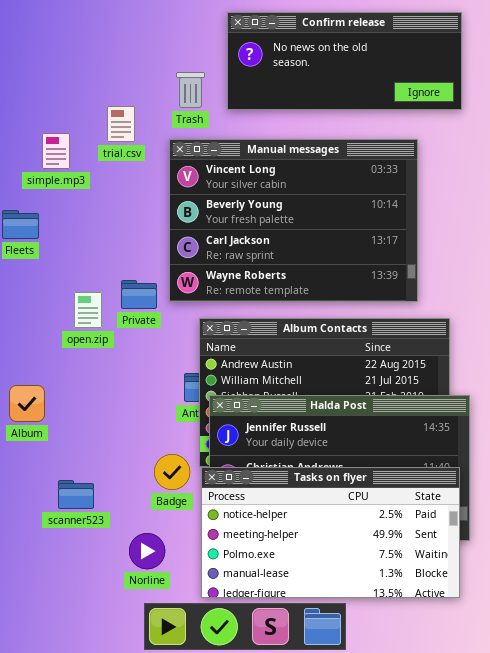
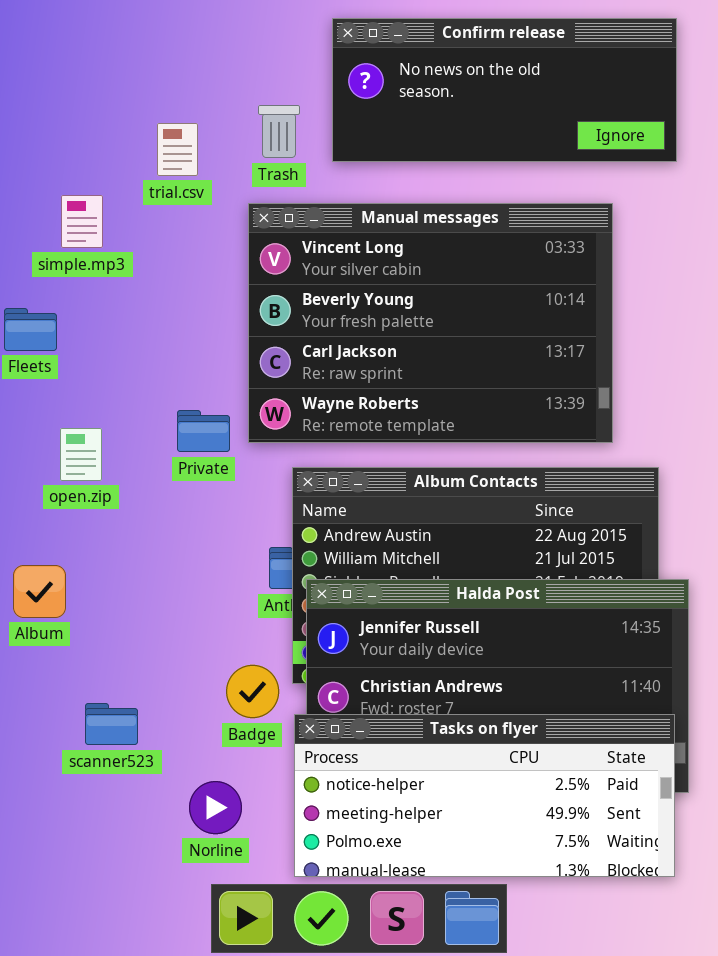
trial.csv: [107,106,135,142] -> [157,123,198,176], moved
open.zip: [74,292,102,328] -> [60,428,102,481], moved
Tasks on flyer: [201,467,460,598] -> [294,714,675,877], resized

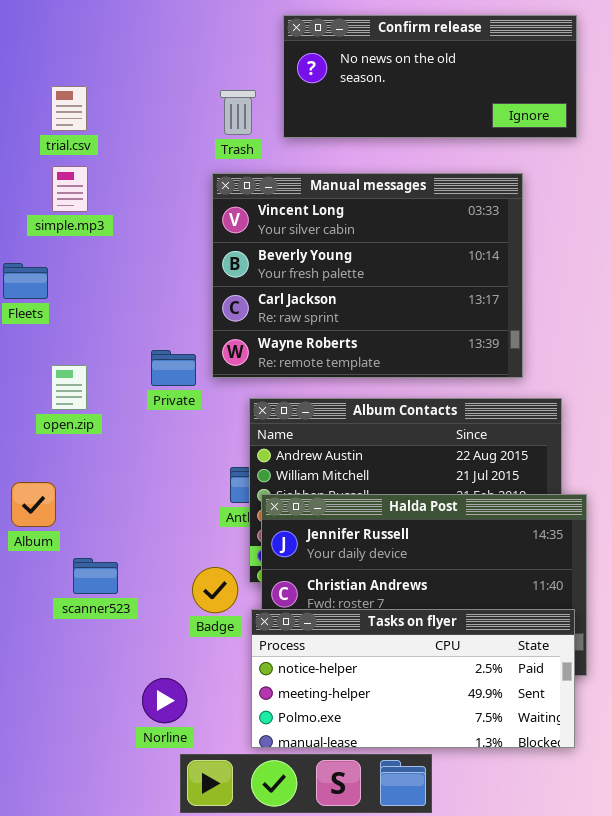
trial.csv: [157,123,198,176] -> [51,86,87,131], moved
scanner523: [85,703,138,745] -> [73,558,118,594], moved
Norline: [189,781,242,834] -> [142,678,187,723], moved

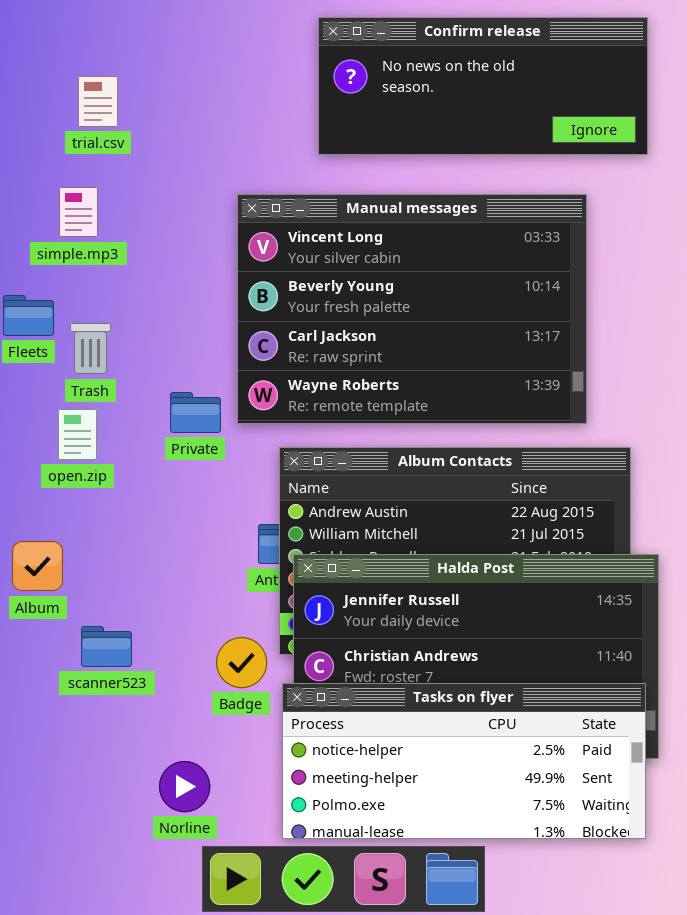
trial.csv: [51,86,87,131] -> [78,76,118,127], moved
Trash: [220,90,256,135] -> [70,323,111,374], moved

